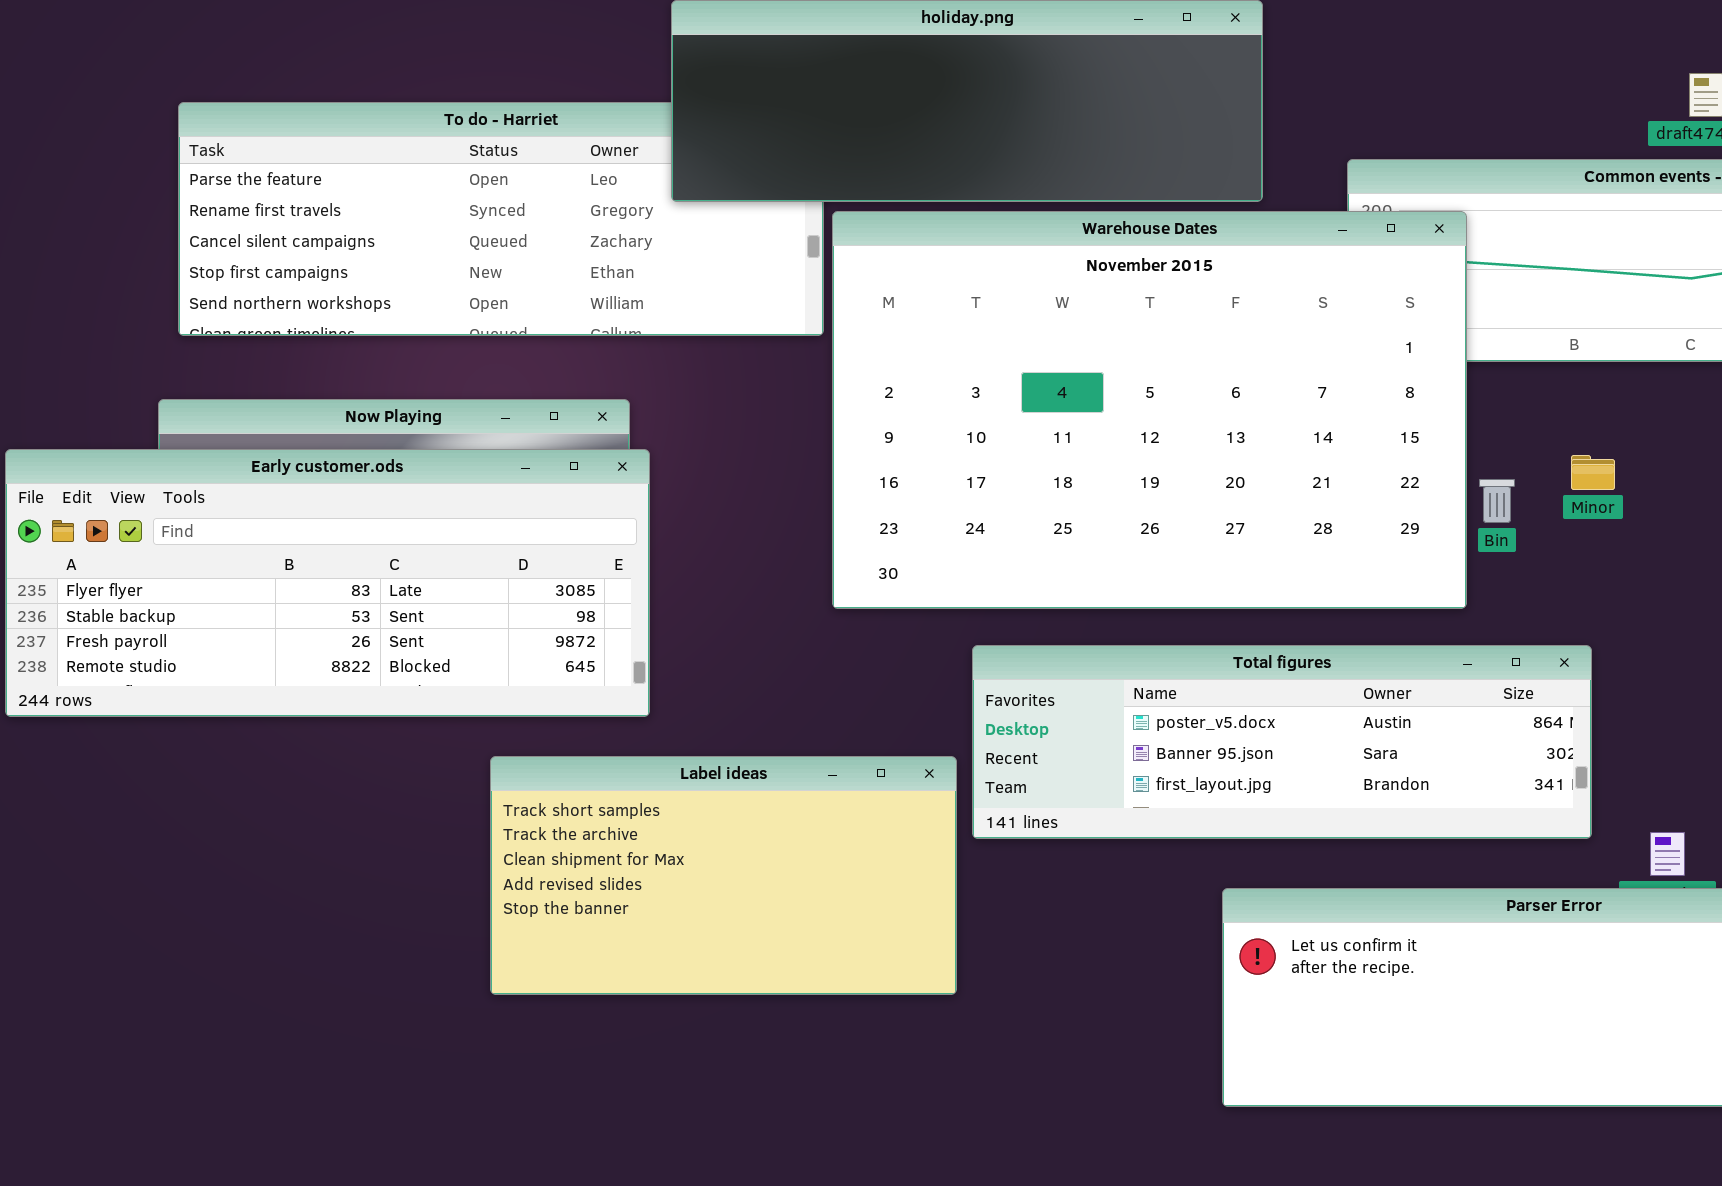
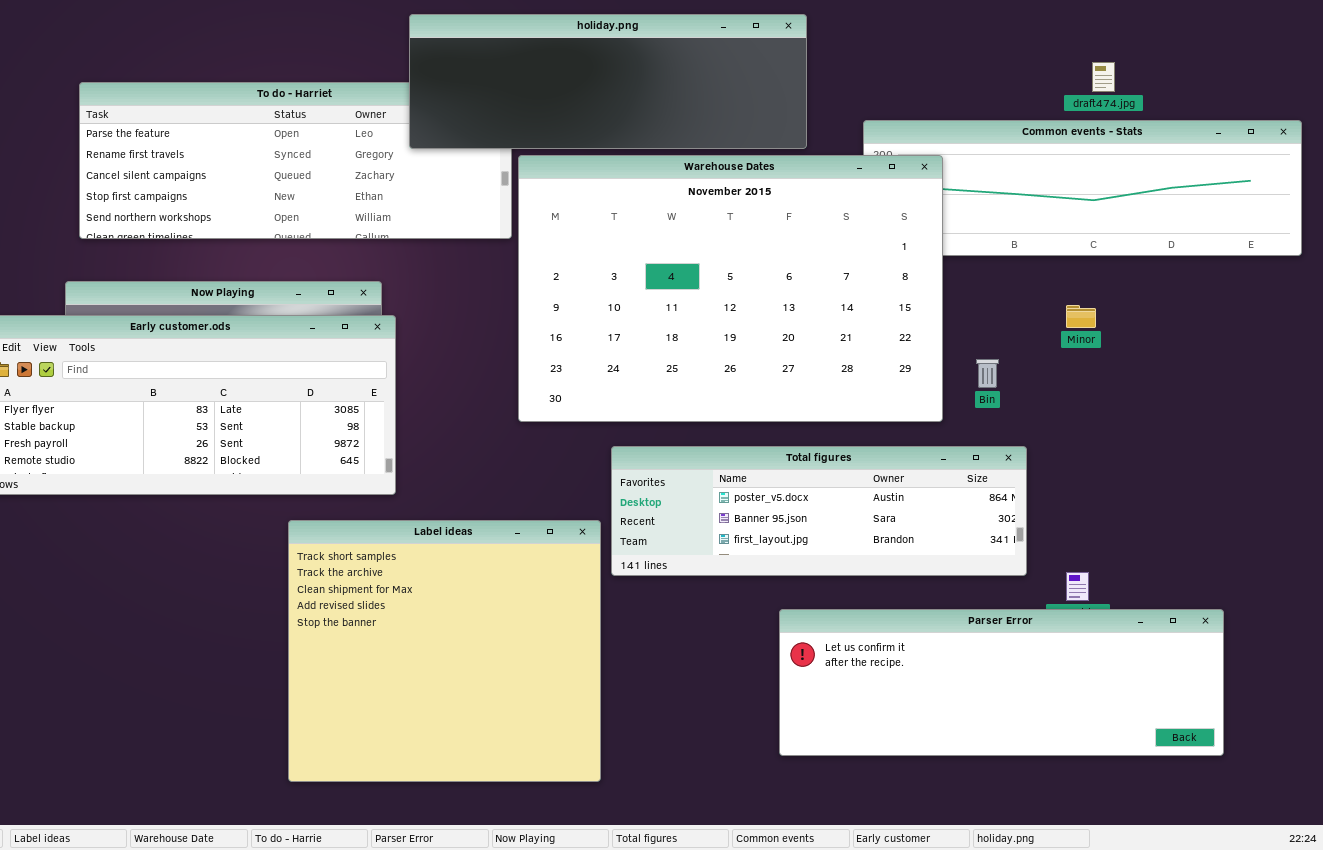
Minor: [1571,455,1615,490] -> [1066,305,1096,328], moved
Bin: [1479,479,1515,523] -> [976,359,999,388], moved
Label ideas: [490,756,957,995] -> [288,520,601,782], resized

